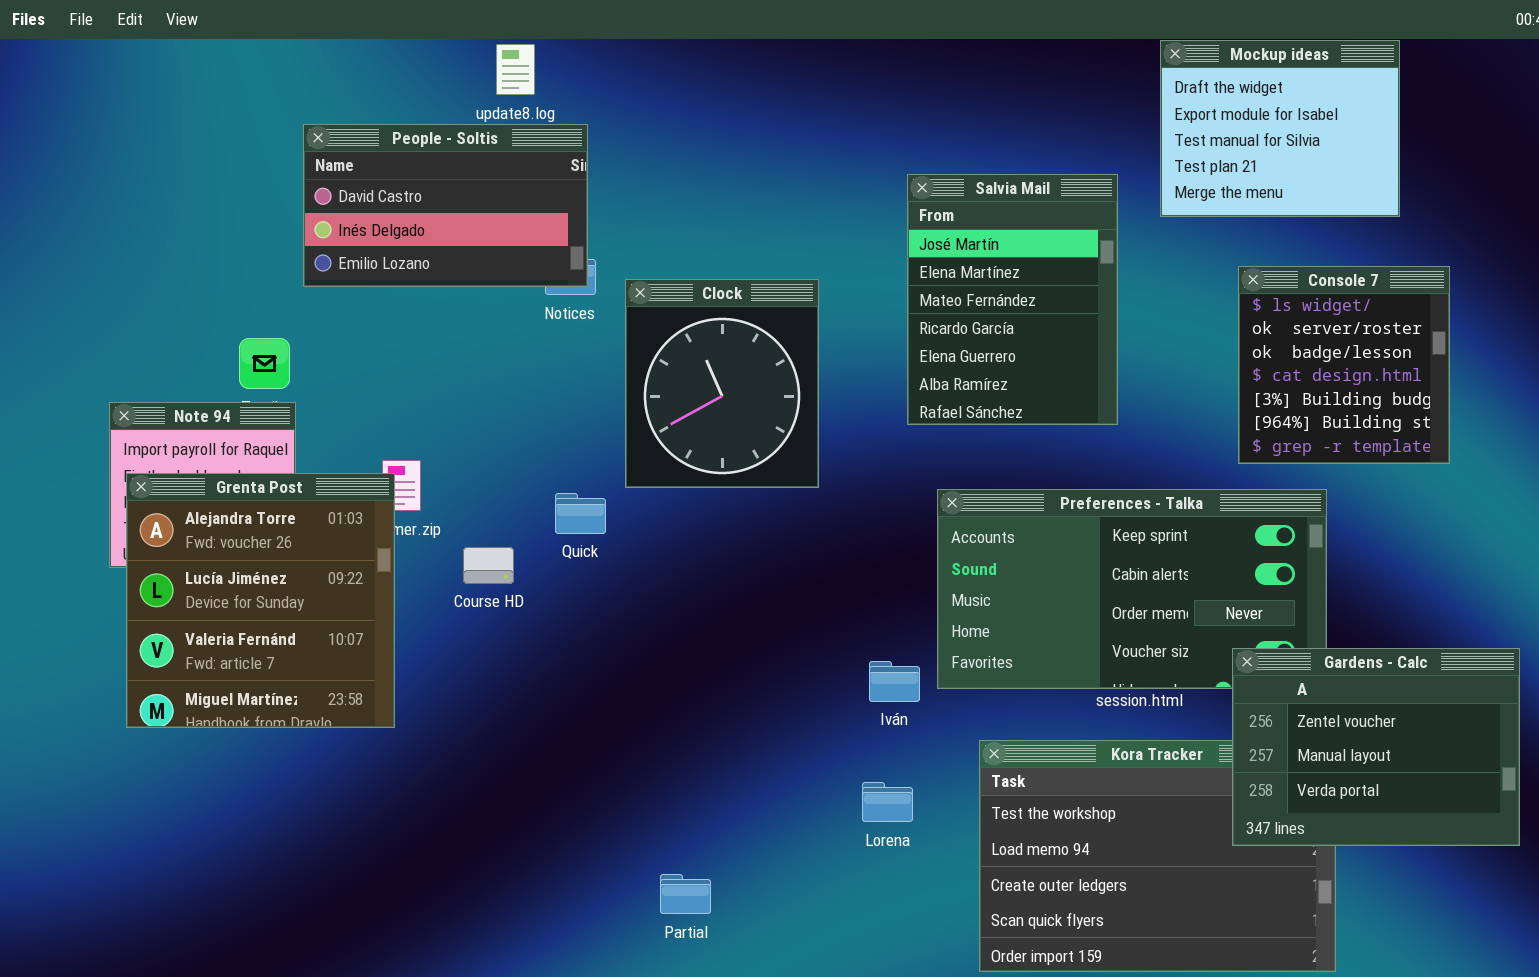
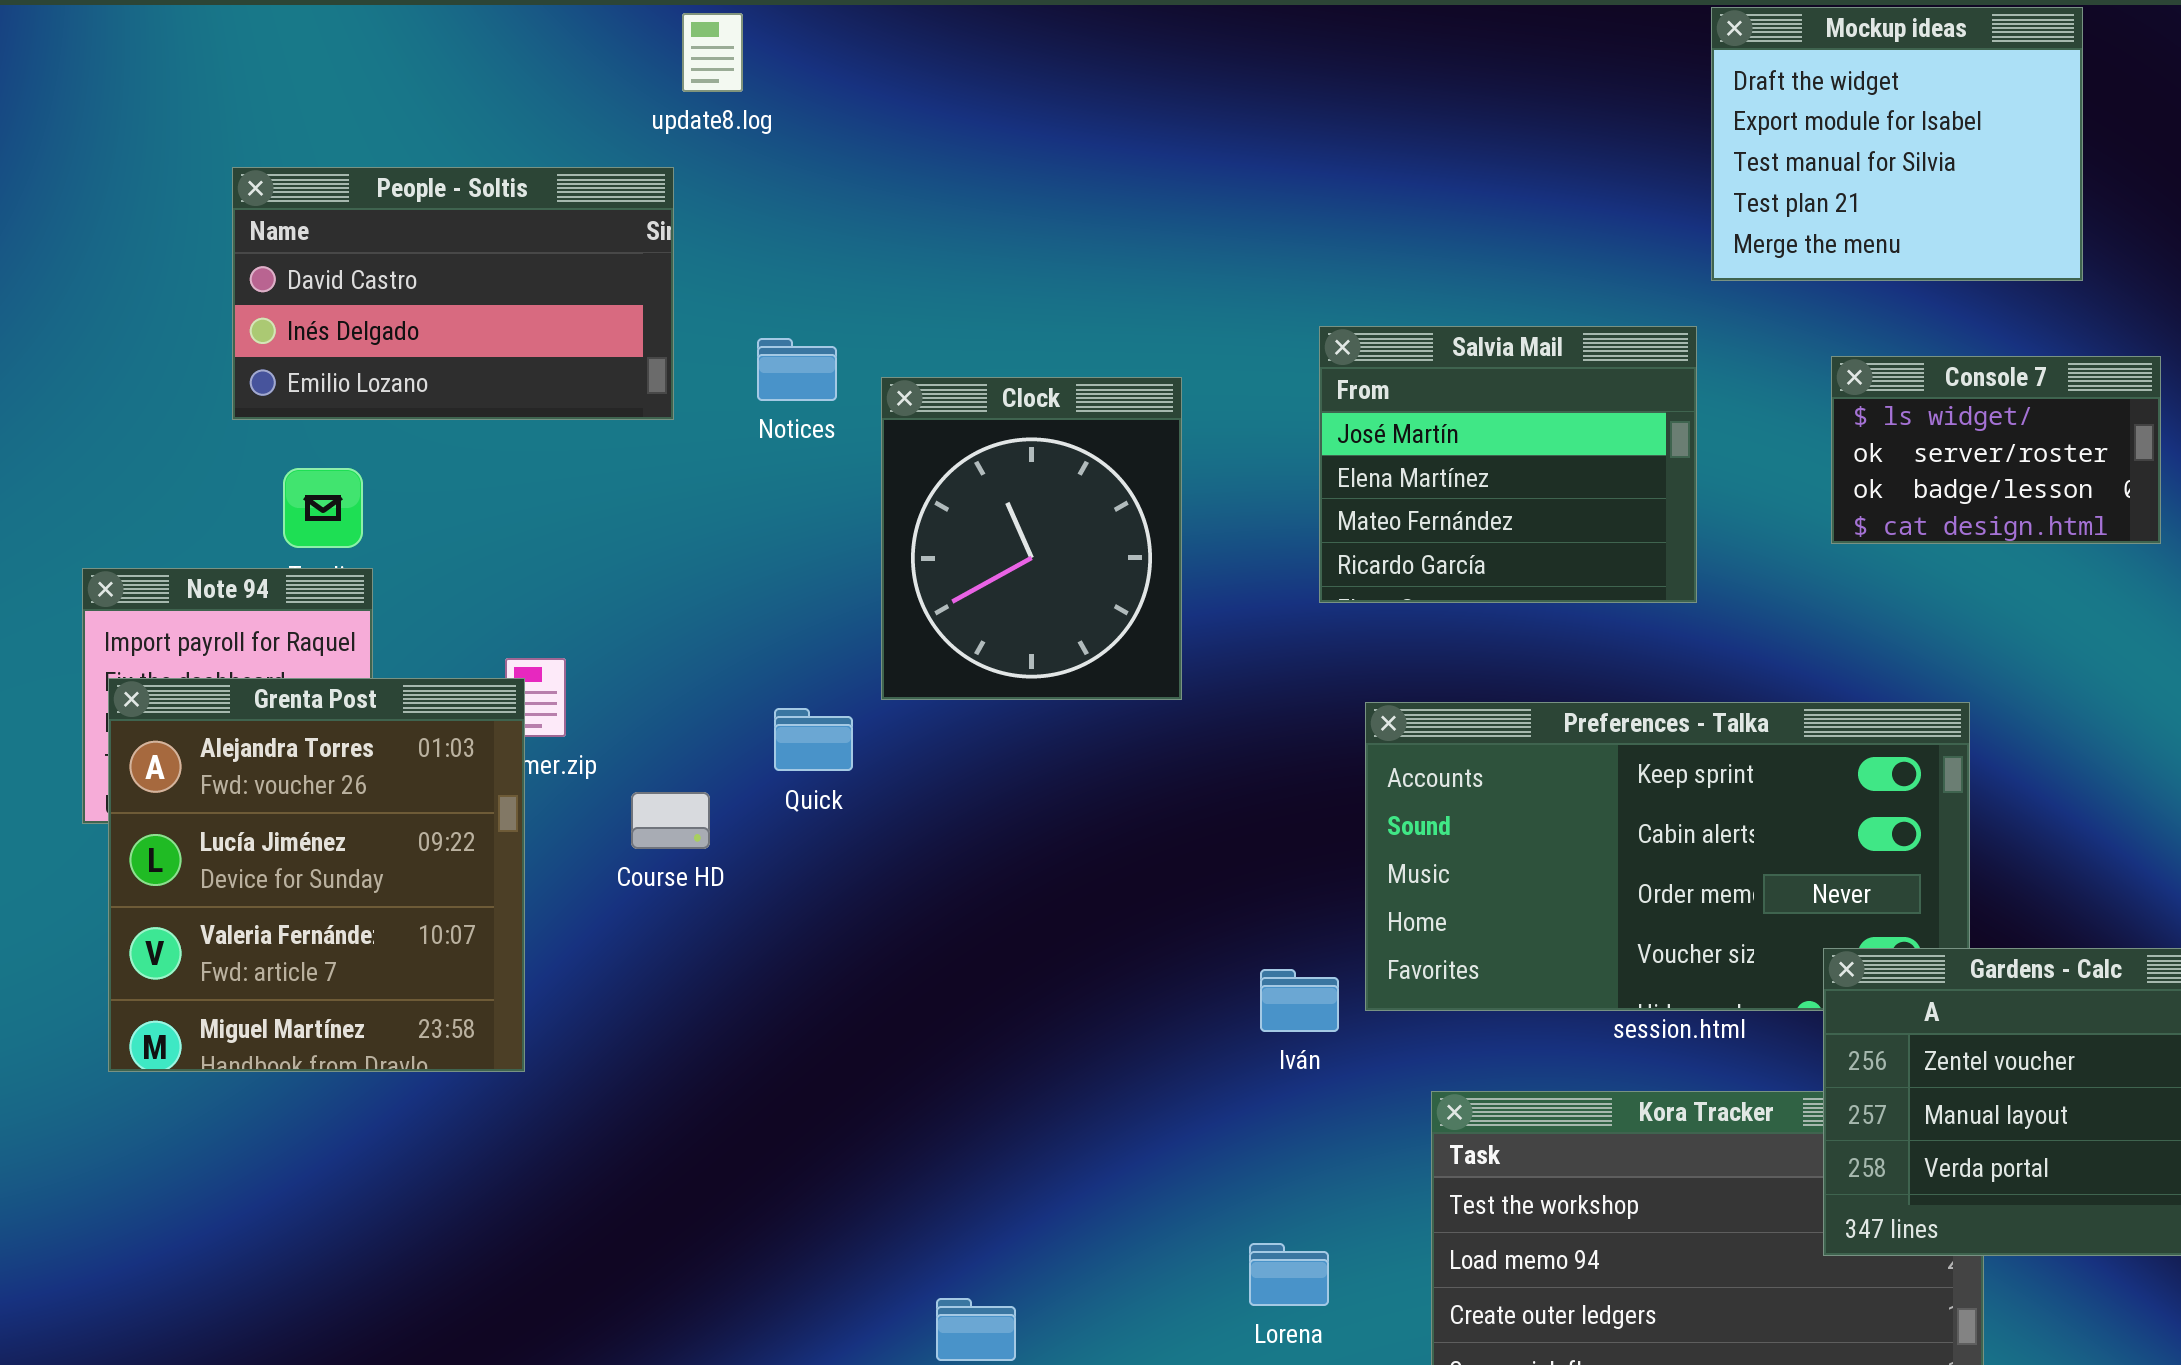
People - Soltis: [303,124,588,287] -> [232,167,674,420], moved
Salvia Mail: [907,174,1118,425] -> [1319,326,1697,603], resized
Console 7: [1238,266,1450,464] -> [1831,356,2161,544], resized
Lorena: [862,782,913,822] -> [1249,1243,1329,1306], moved

